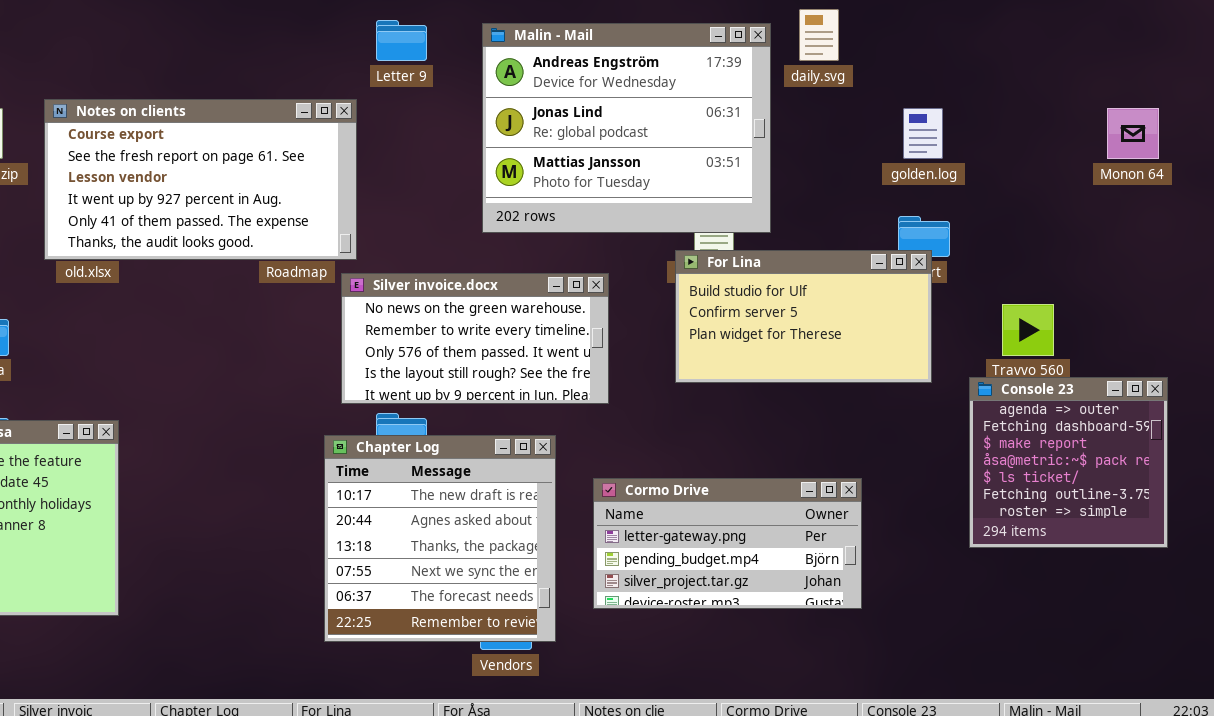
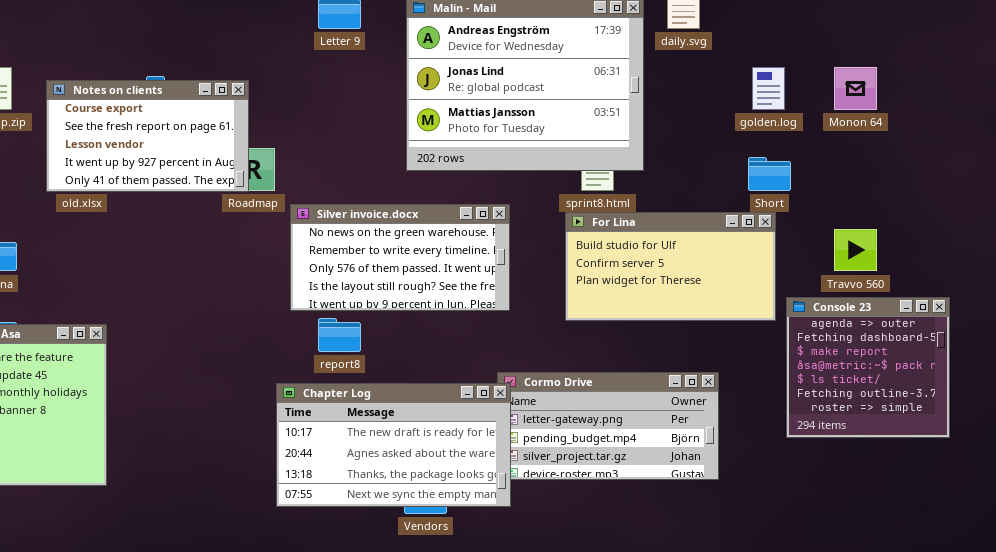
Notes on clients: [44,99,357,260] -> [46,80,249,192], resized
Monon 64: [1107,108,1159,159] -> [834,67,877,110], moved
For Lina: [675,250,932,383] -> [565,212,776,321], moved
Console 23: [969,377,1168,548] -> [786,297,950,438], moved
Chapter Log: [324,435,556,642] -> [276,383,511,507], resized

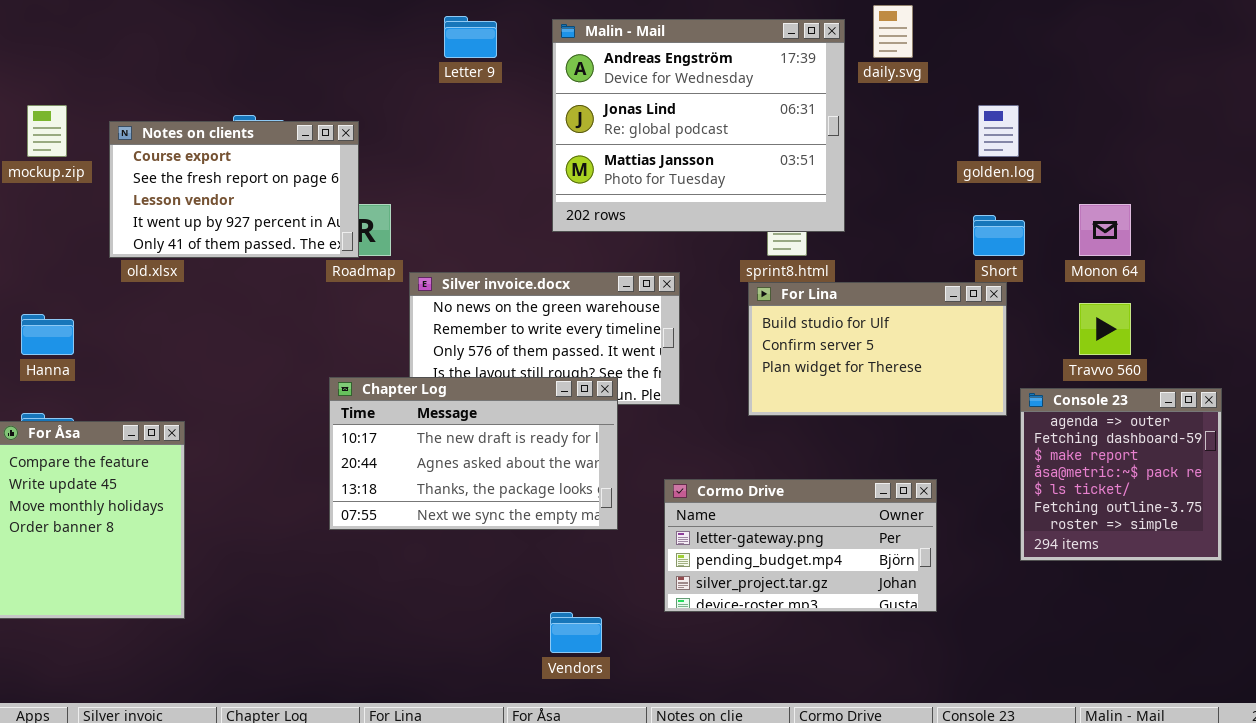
Monon 64: [834,67,877,110] -> [1079,204,1131,256], moved
Chapter Log: [276,383,511,507] -> [329,377,618,530], moved

